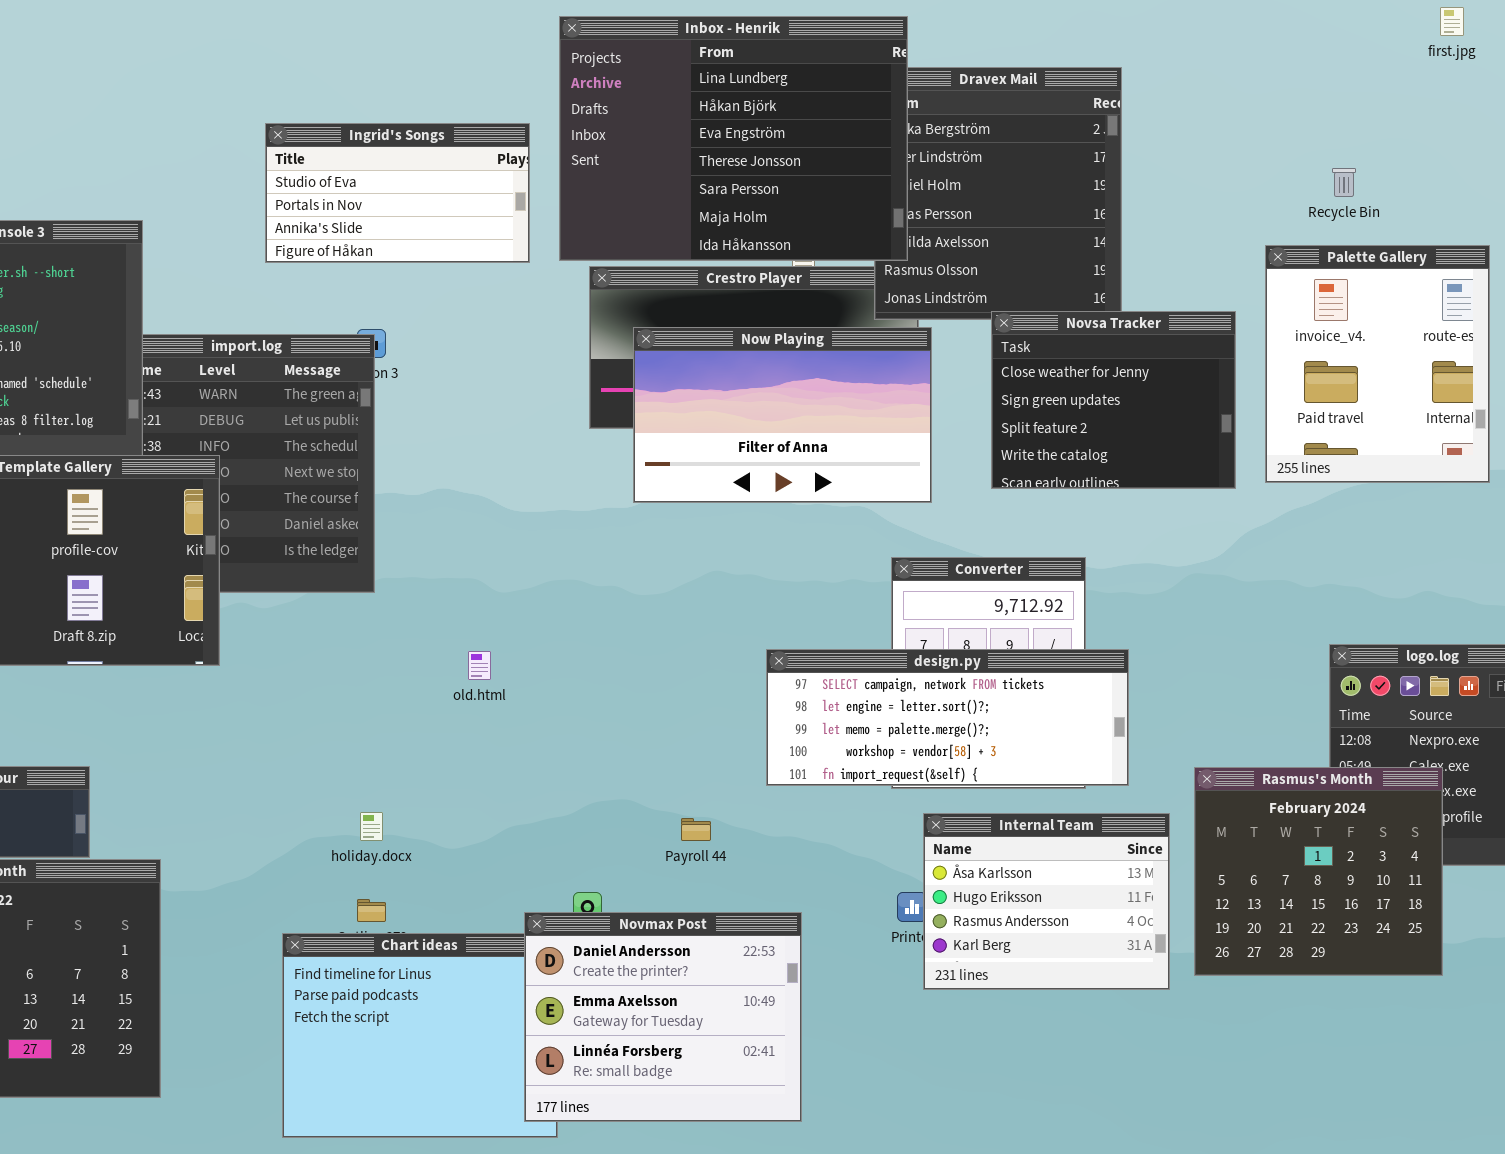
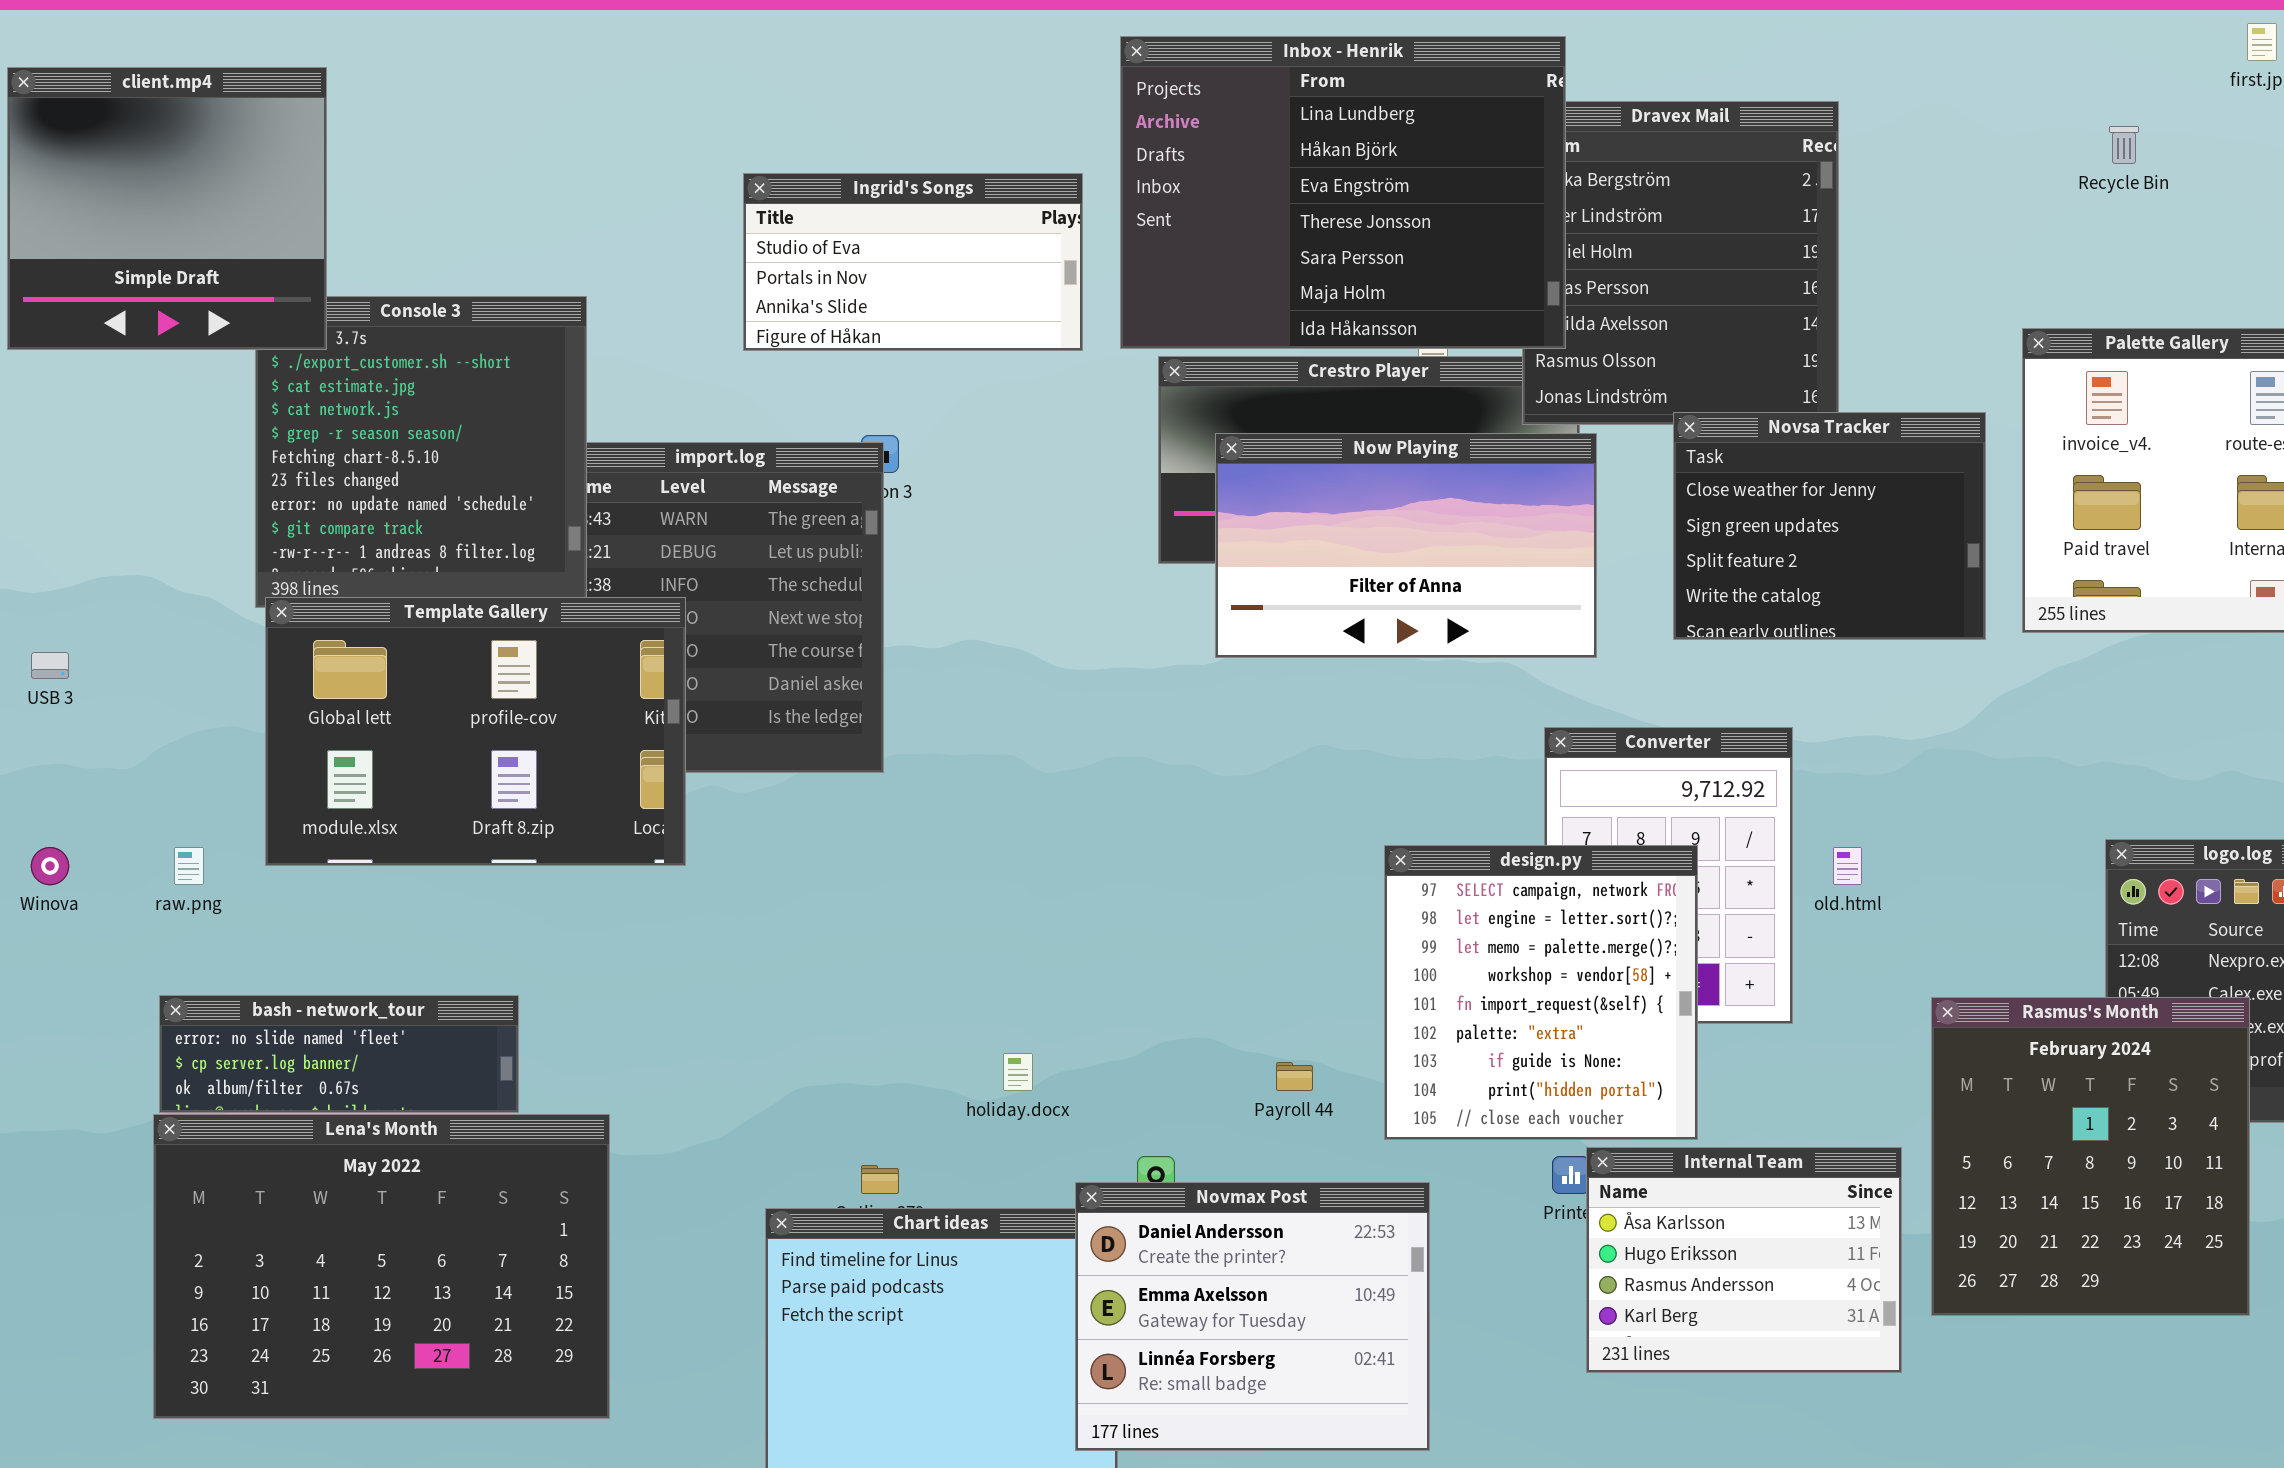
Recycle Bin: [1332,168,1356,197] -> [2109,126,2139,164], moved
design.py: [766,649,1129,786] -> [1384,845,1698,1140], resized
old.html: [468,651,491,680] -> [1833,847,1862,885], moved
Rasmus's Month: [1194,767,1443,976] -> [1931,997,2250,1316], resized
holiday.docx: [360,812,383,841] -> [1003,1053,1033,1091], moved
Internal Team: [923,813,1170,990] -> [1586,1147,1902,1373], moved

